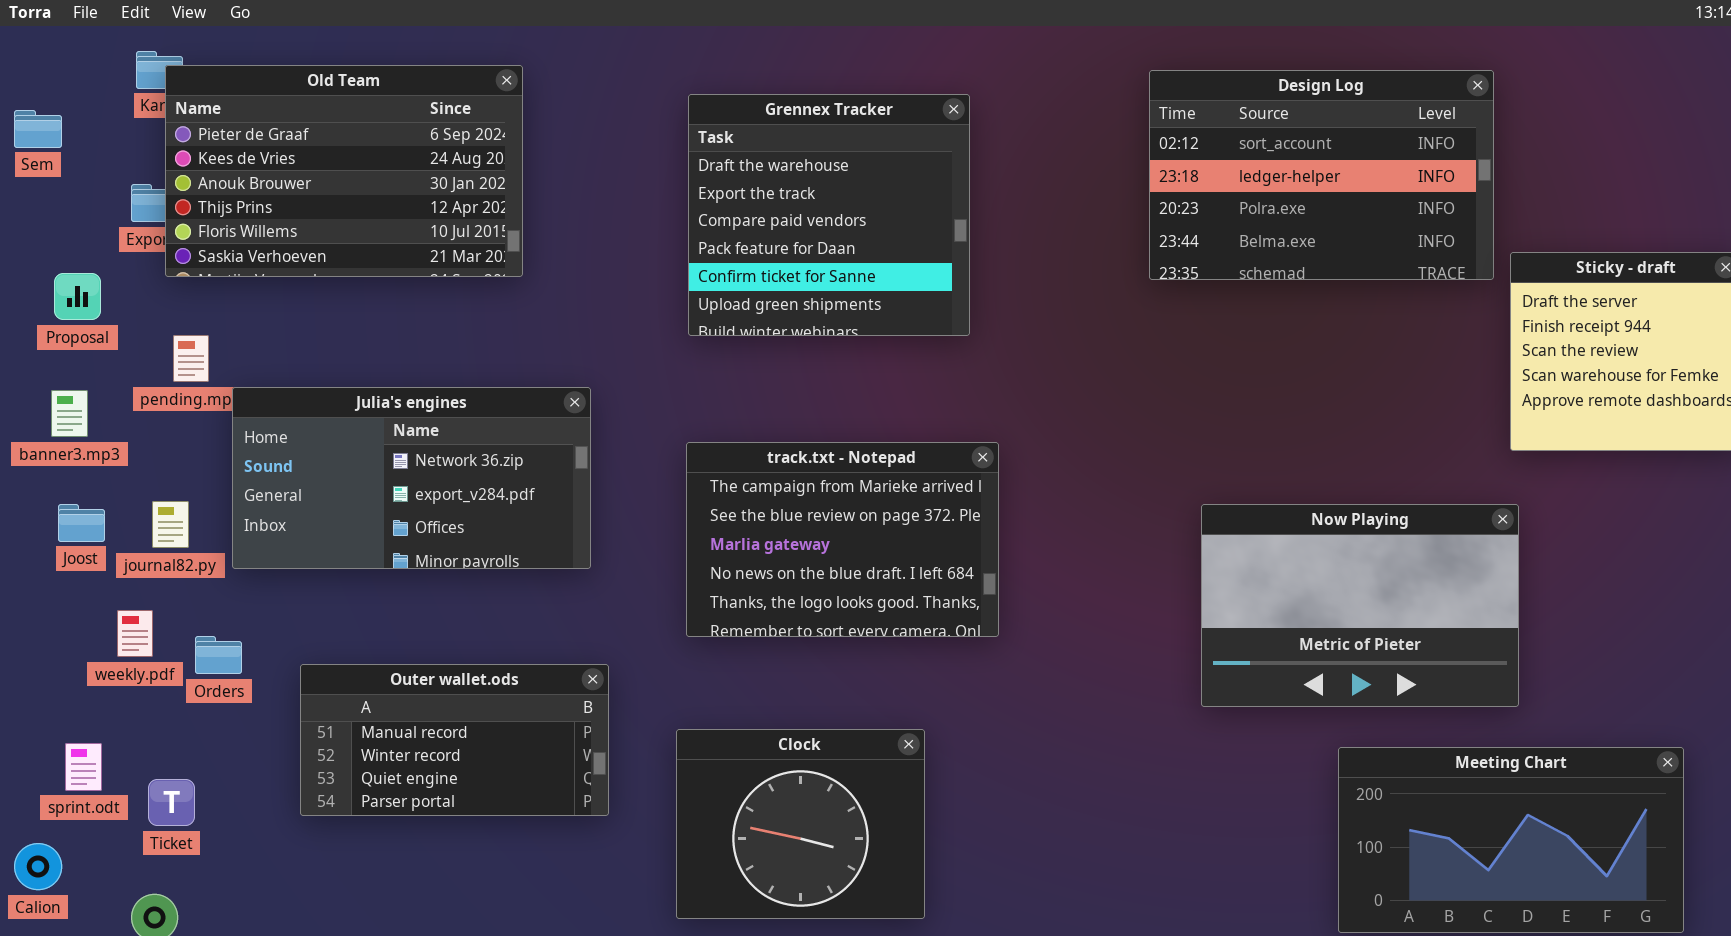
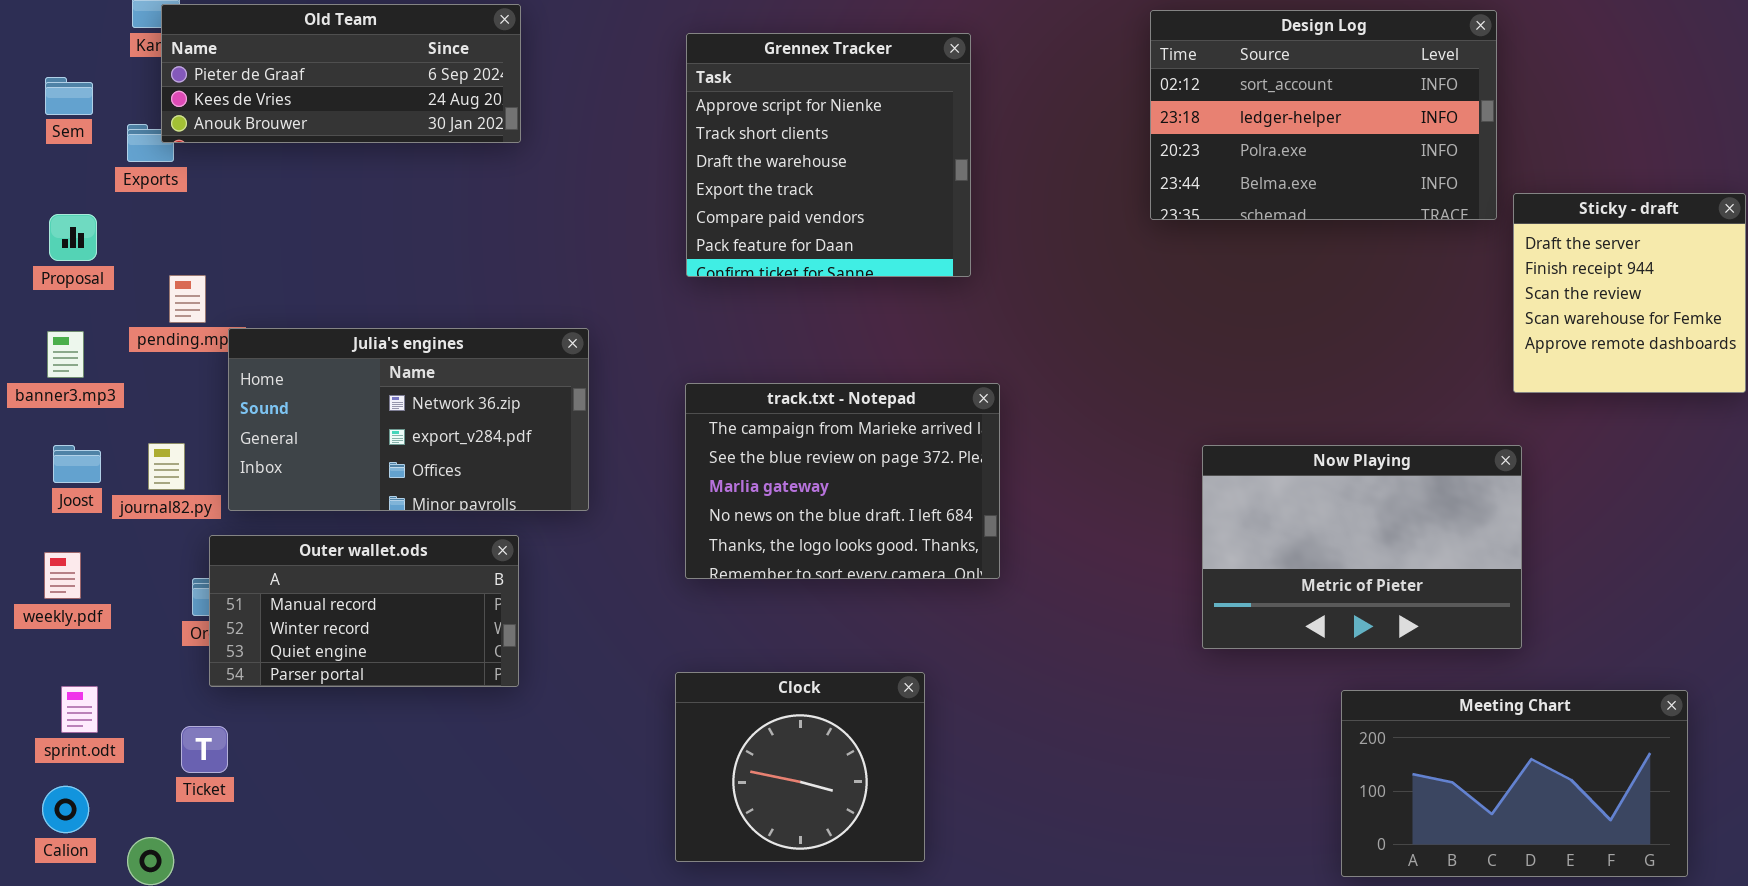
Old Team: [165,65,523,277] -> [161,4,521,143], resized
Grennex Tracker: [688,94,970,336] -> [686,33,971,277], scrolled up 2 rows
Sem: [14,110,62,148] -> [45,77,93,115], moved
weekly.pdf: [117,610,153,657] -> [44,552,81,599], moved
Outer wallet.ods: [300,664,609,816] -> [209,535,519,687], moved
Ticket: [148,779,195,826] -> [181,726,228,773], moved
Calion: [14,843,62,890] -> [42,786,89,833], moved

